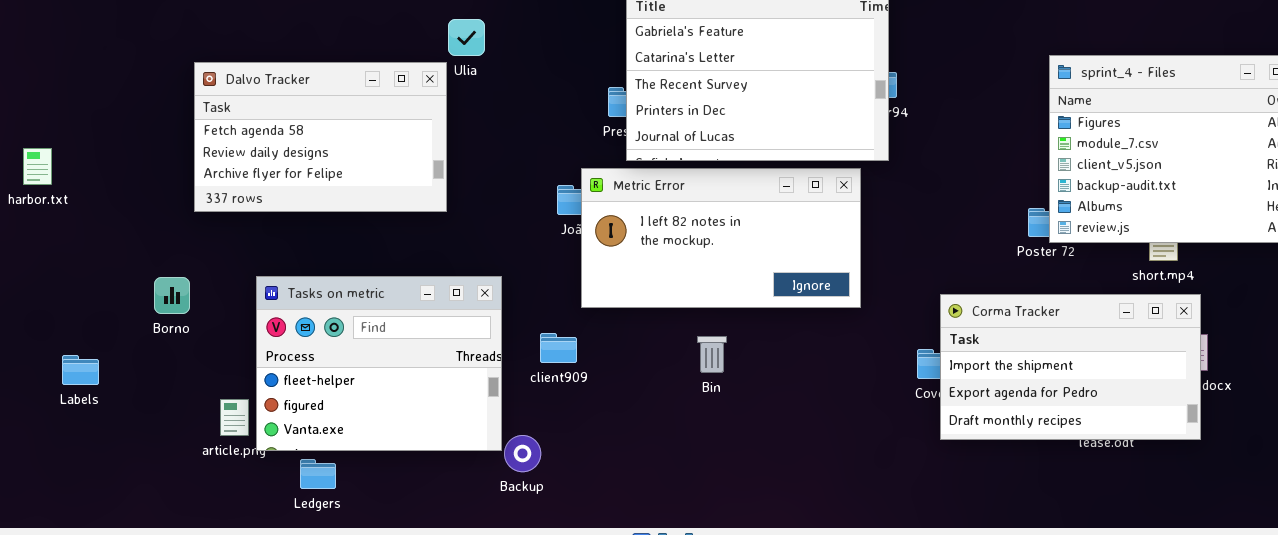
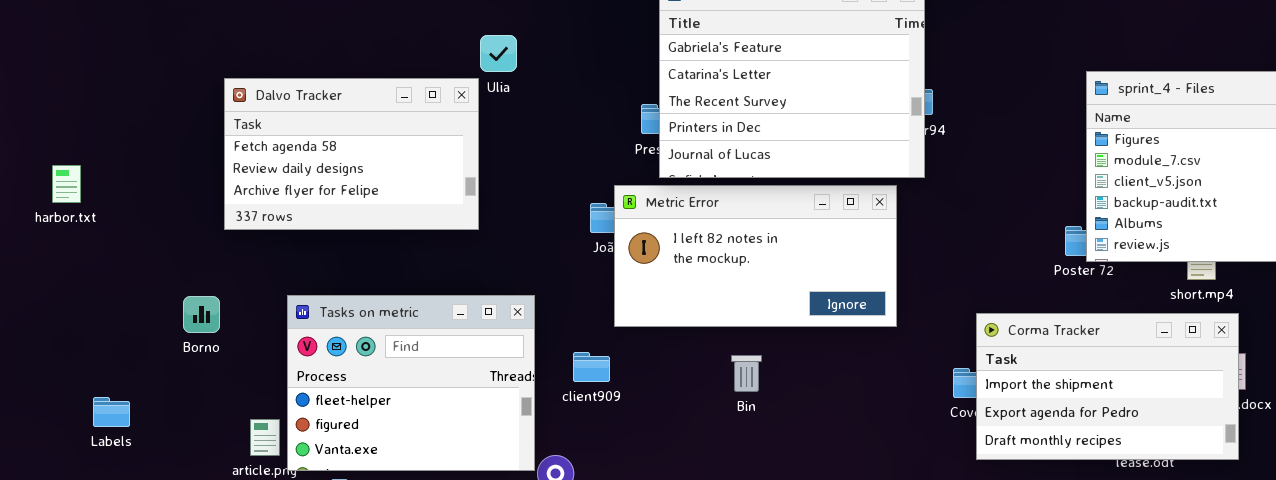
Labels: [62,355,99,385] -> [93,397,130,427], moved

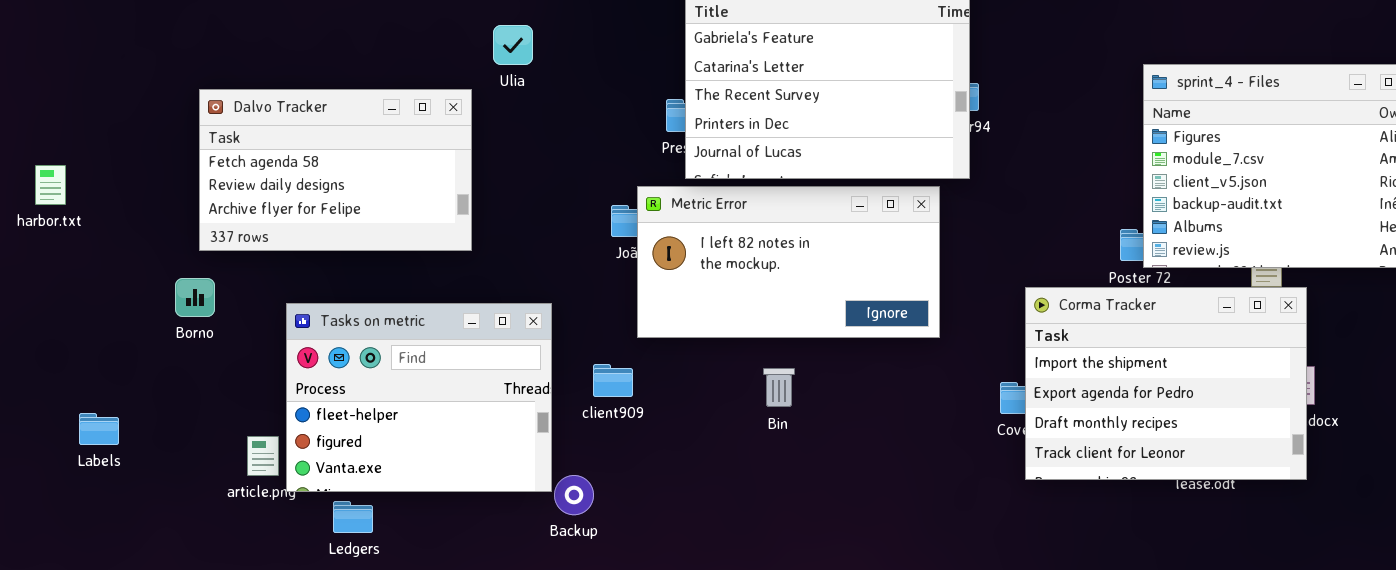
Dalvo Tracker: [224,78,479,230] -> [199,89,472,251], moved
Borno: [183,296,220,333] -> [175,278,215,317], moved
Corma Tracker: [976,313,1239,460] -> [1025,287,1307,480], resized

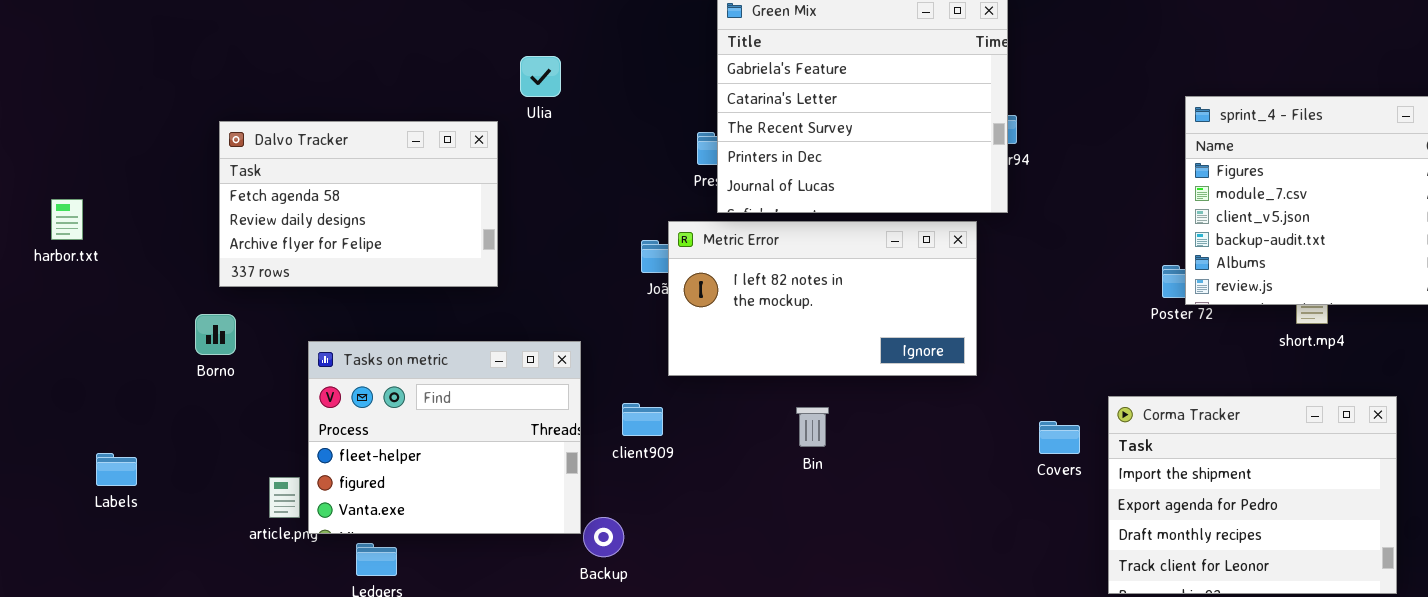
Corma Tracker: [1025,287,1307,480] -> [1108,396,1397,594], moved

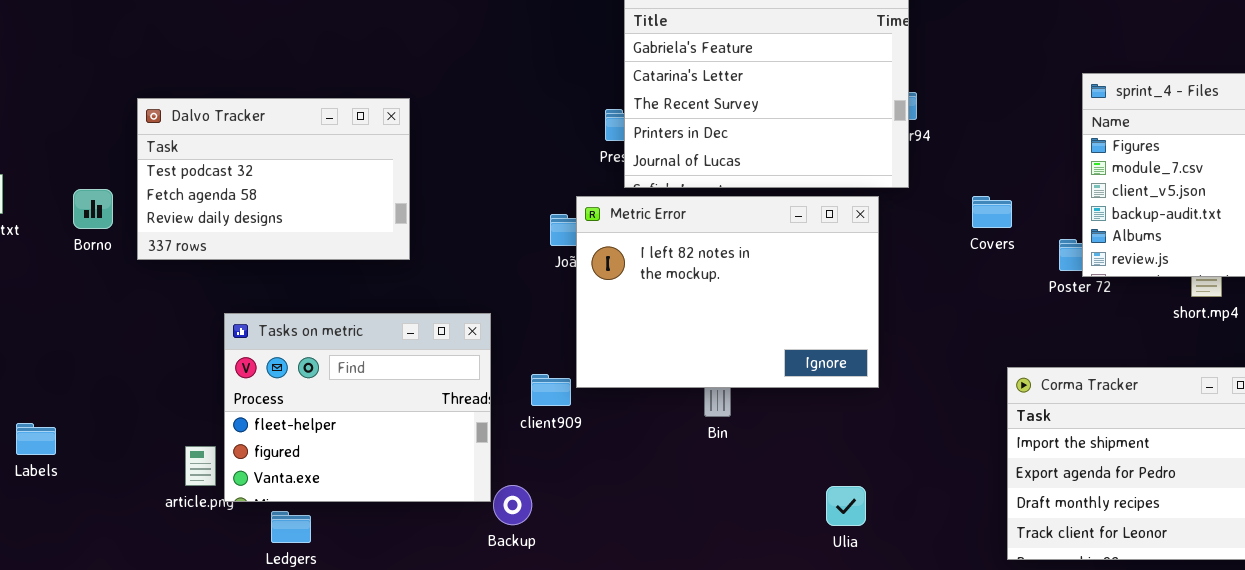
Ulia: [520,56,561,97] -> [826,486,866,526], moved
Dalvo Tracker: [219,121,498,287] -> [137,98,410,260], scrolled up 1 row
Metric Error: [668,221,977,376] -> [576,196,879,388], resized
Borno: [195,314,236,355] -> [73,189,113,229], moved
Covers: [1039,421,1080,454] -> [972,196,1012,228], moved

